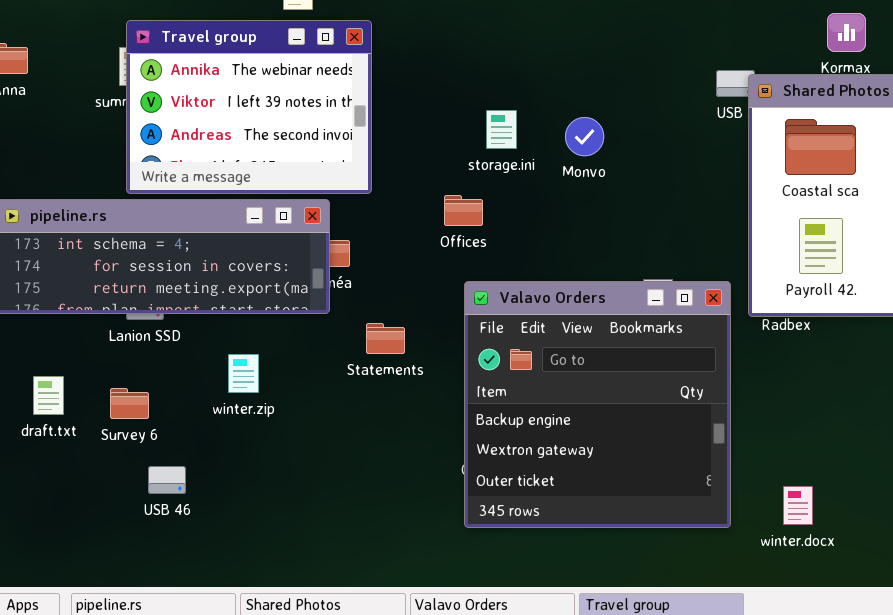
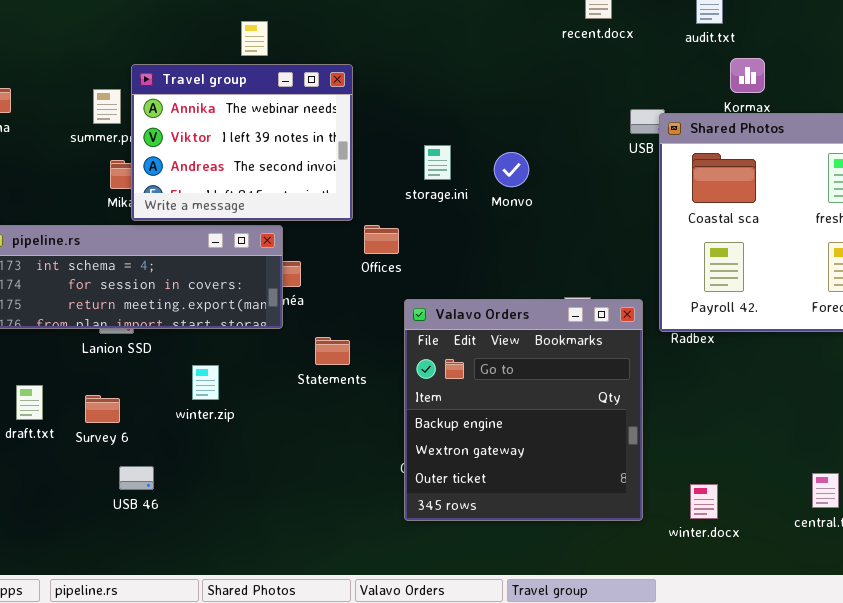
Travel group: [126,20,372,194] -> [131,64,353,221], moved
Offices: [444,195,483,226] -> [364,225,399,254], moved

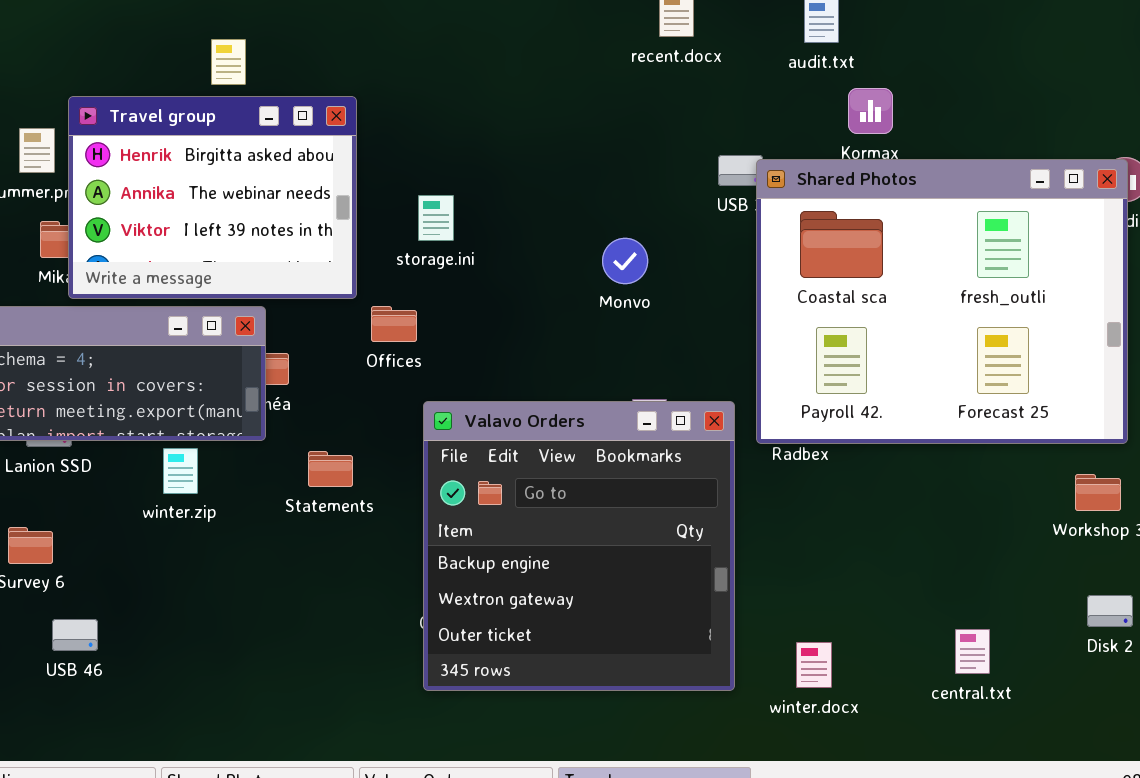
Travel group: [131,64,353,221] -> [68,96,357,299], scrolled up 1 row
storage.ini: [424,145,451,180] -> [418,195,454,241], moved
Monvo: [494,152,529,187] -> [602,238,648,284], moved
winter.zip: [192,365,219,400] -> [163,448,198,494], moved

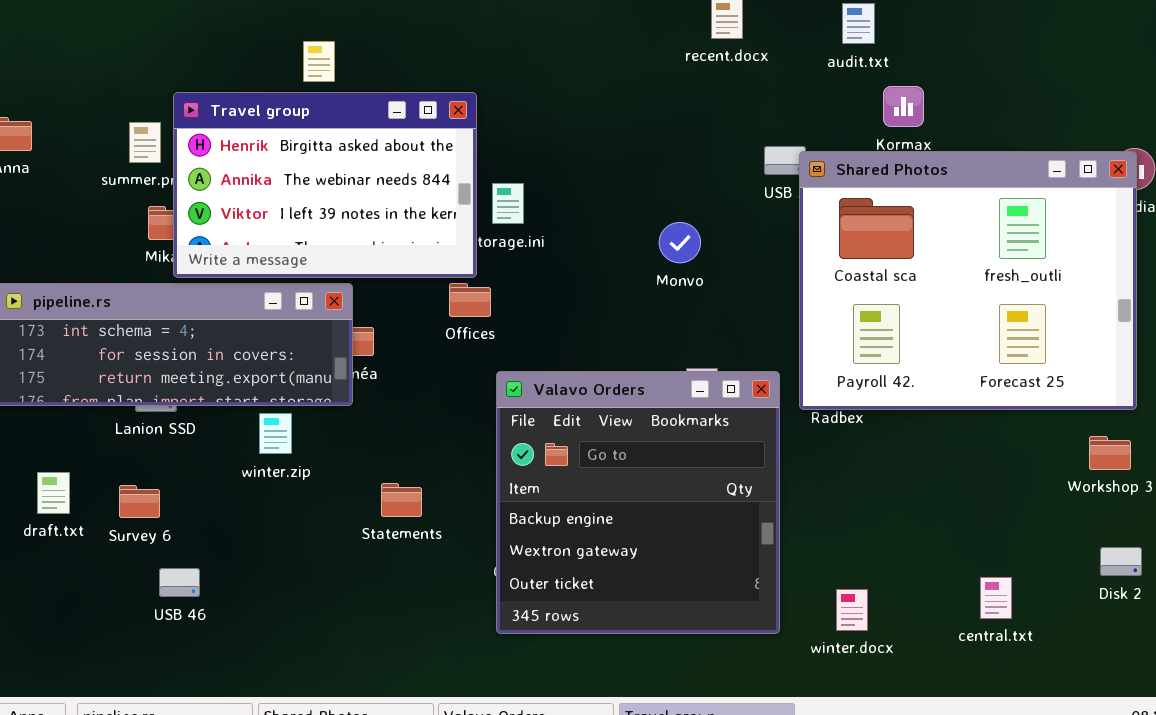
Travel group: [68,96,357,299] -> [173,92,477,278], resized
Statements: [308,451,353,487] -> [381,483,422,517], moved

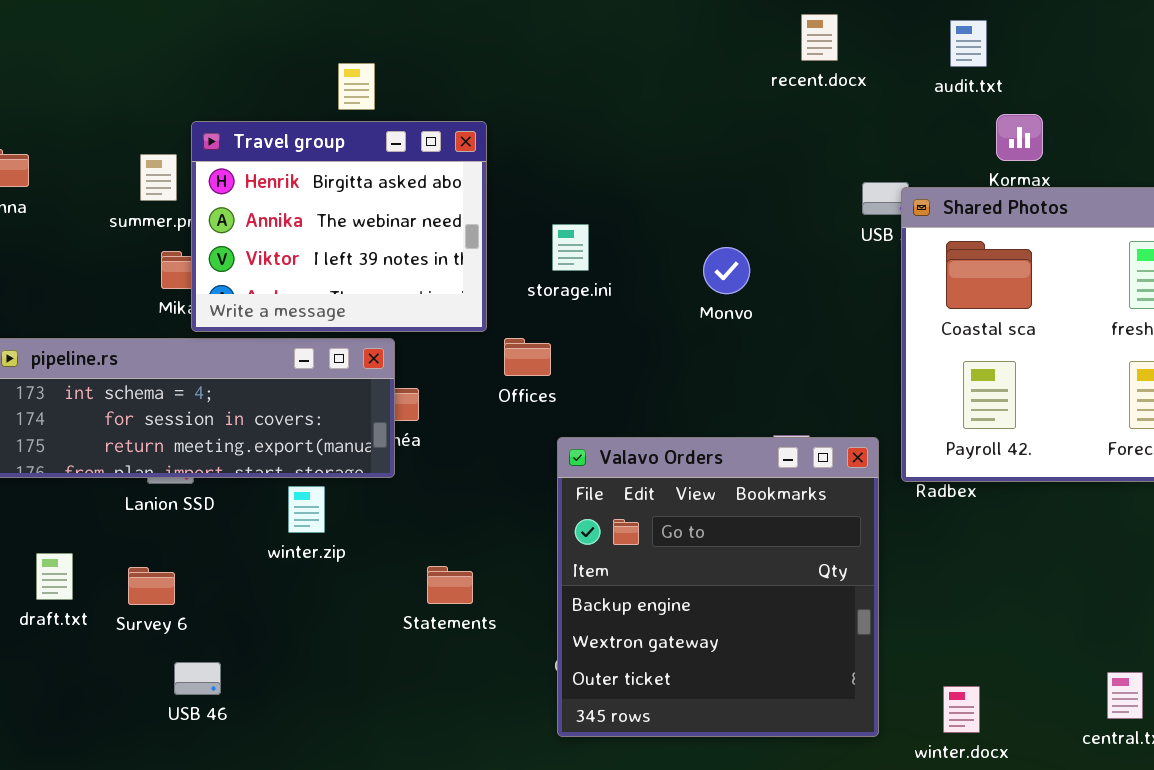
Travel group: [173,92,477,278] -> [191,121,487,332], resized
Monvo: [659,222,701,263] -> [703,247,750,294], moved

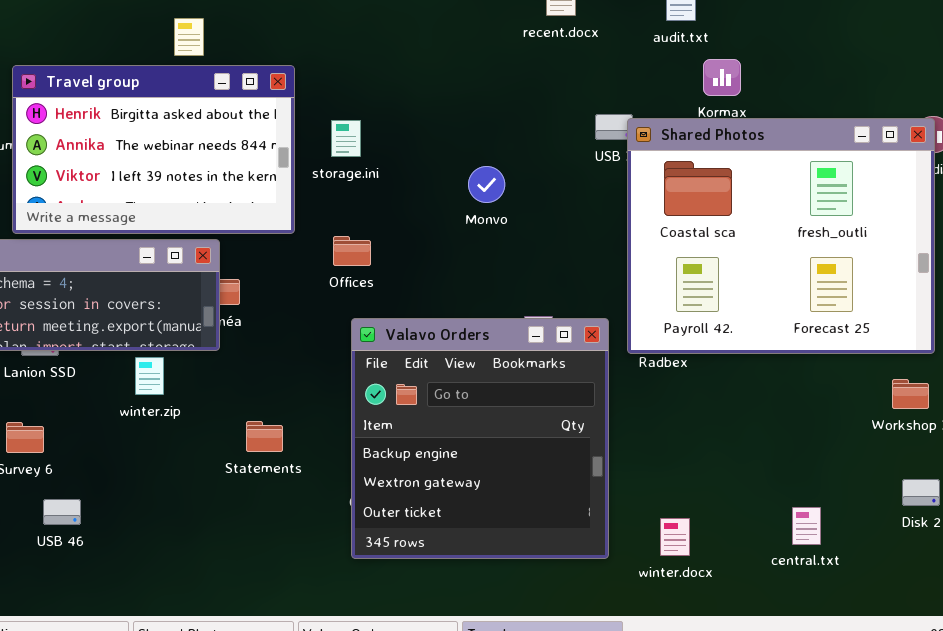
Travel group: [191,121,487,332] -> [12,65,295,234], resized
storage.ini: [552,224,589,271] -> [331,120,361,157], moved
Offices: [504,338,551,376] -> [333,236,371,266], moved

